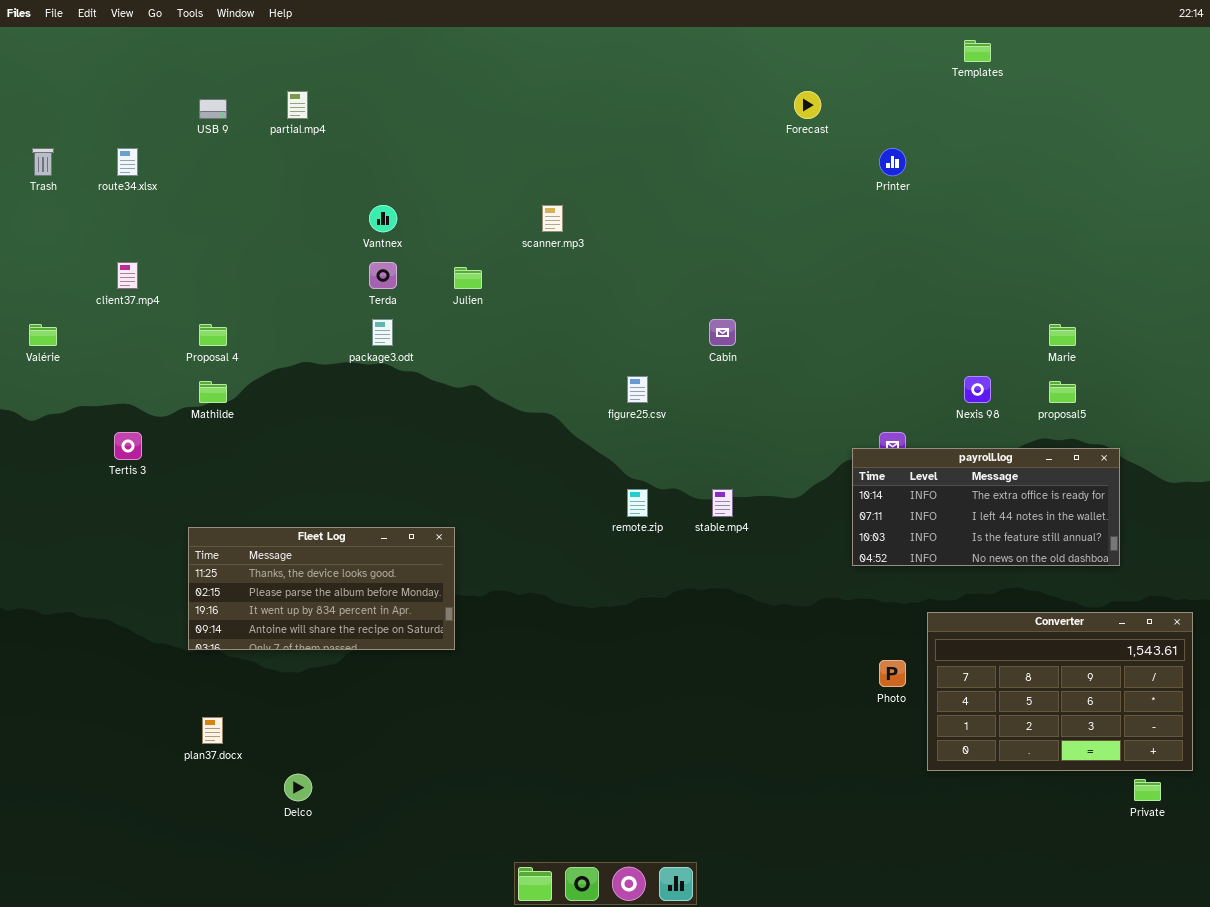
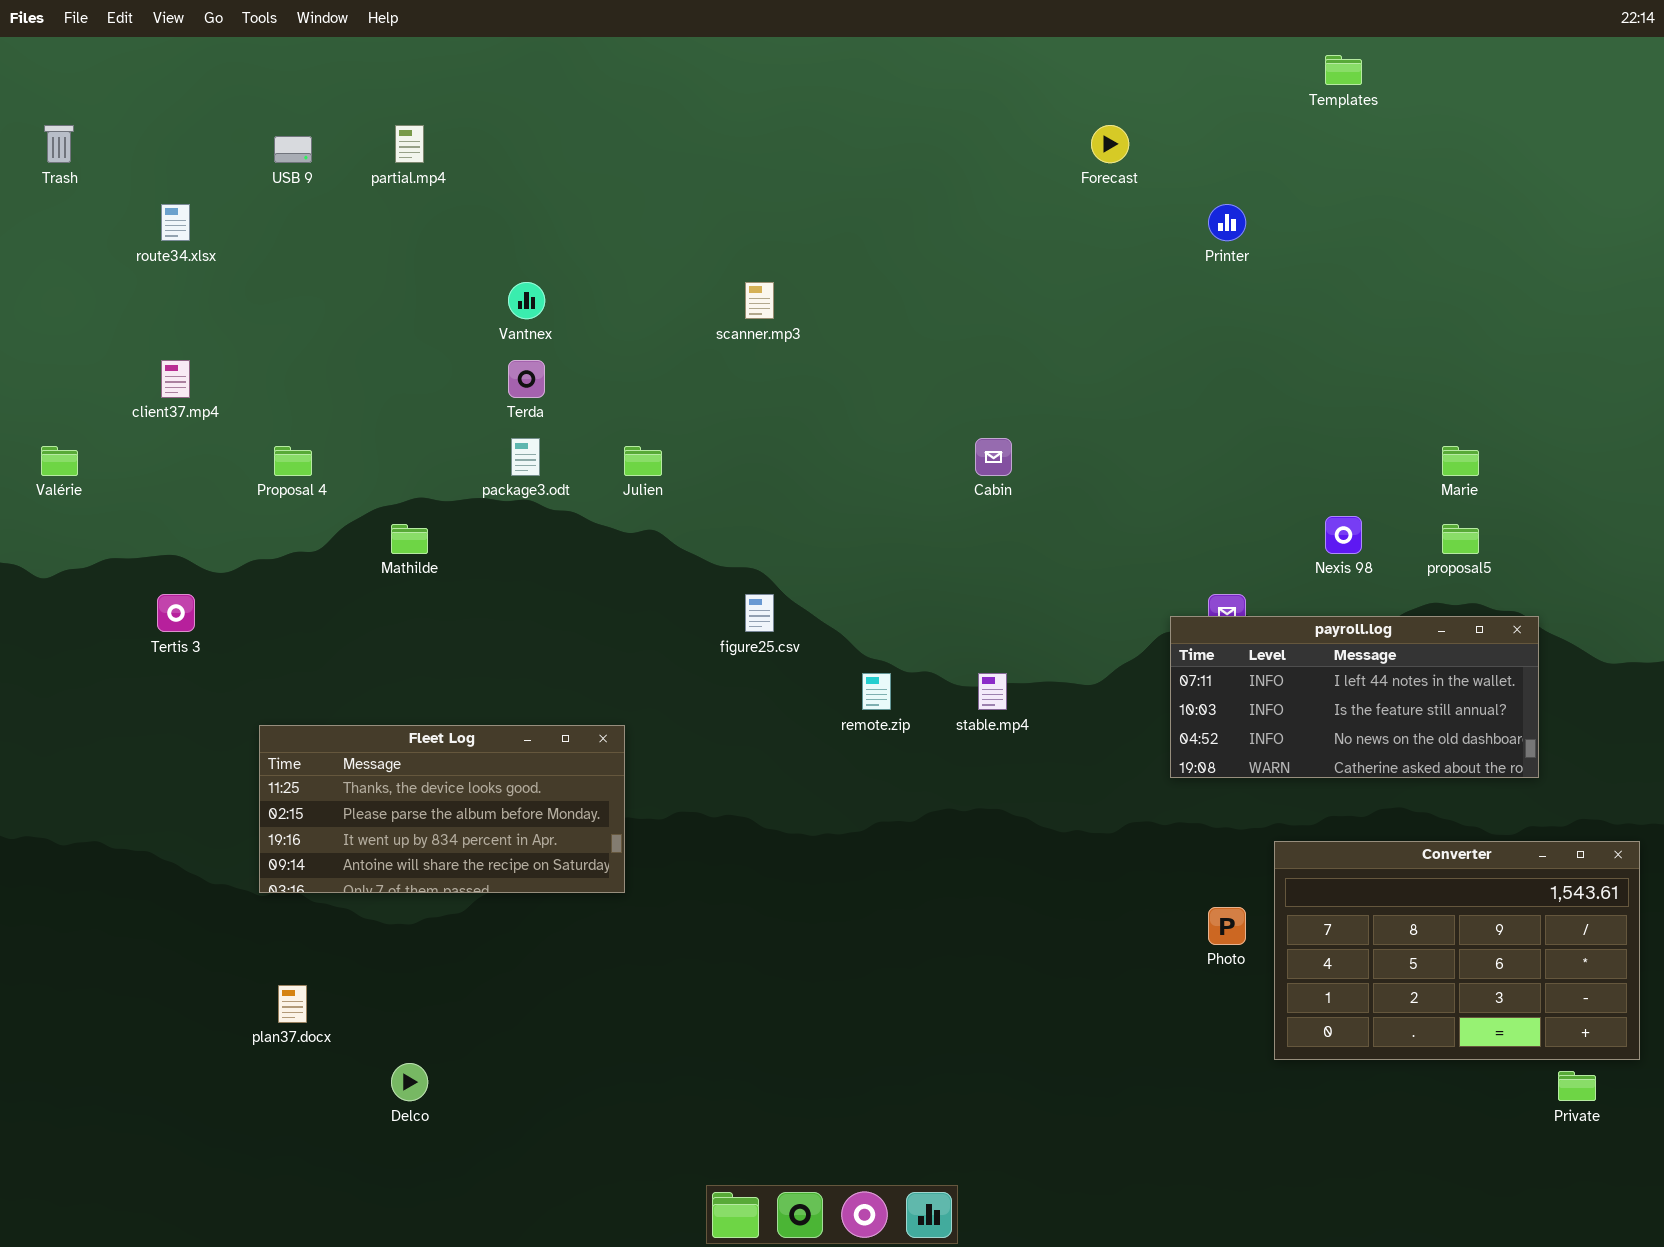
Trash: [32,148,54,176] -> [44,125,74,163], moved
Julien: [454,267,482,289] -> [624,446,662,476], moved
figure25.csv: [627,376,648,403] -> [745,594,774,632], moved
Mathilde: [199,381,227,403] -> [391,524,428,554], moved
payroll.log: [852,448,1120,566] -> [1170,616,1539,778], scrolled down 1 row

